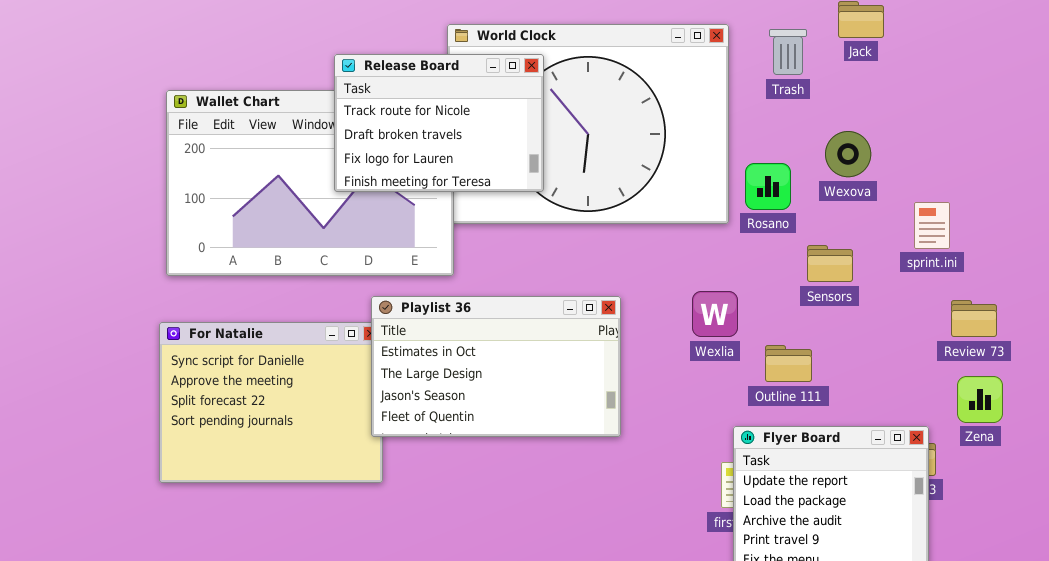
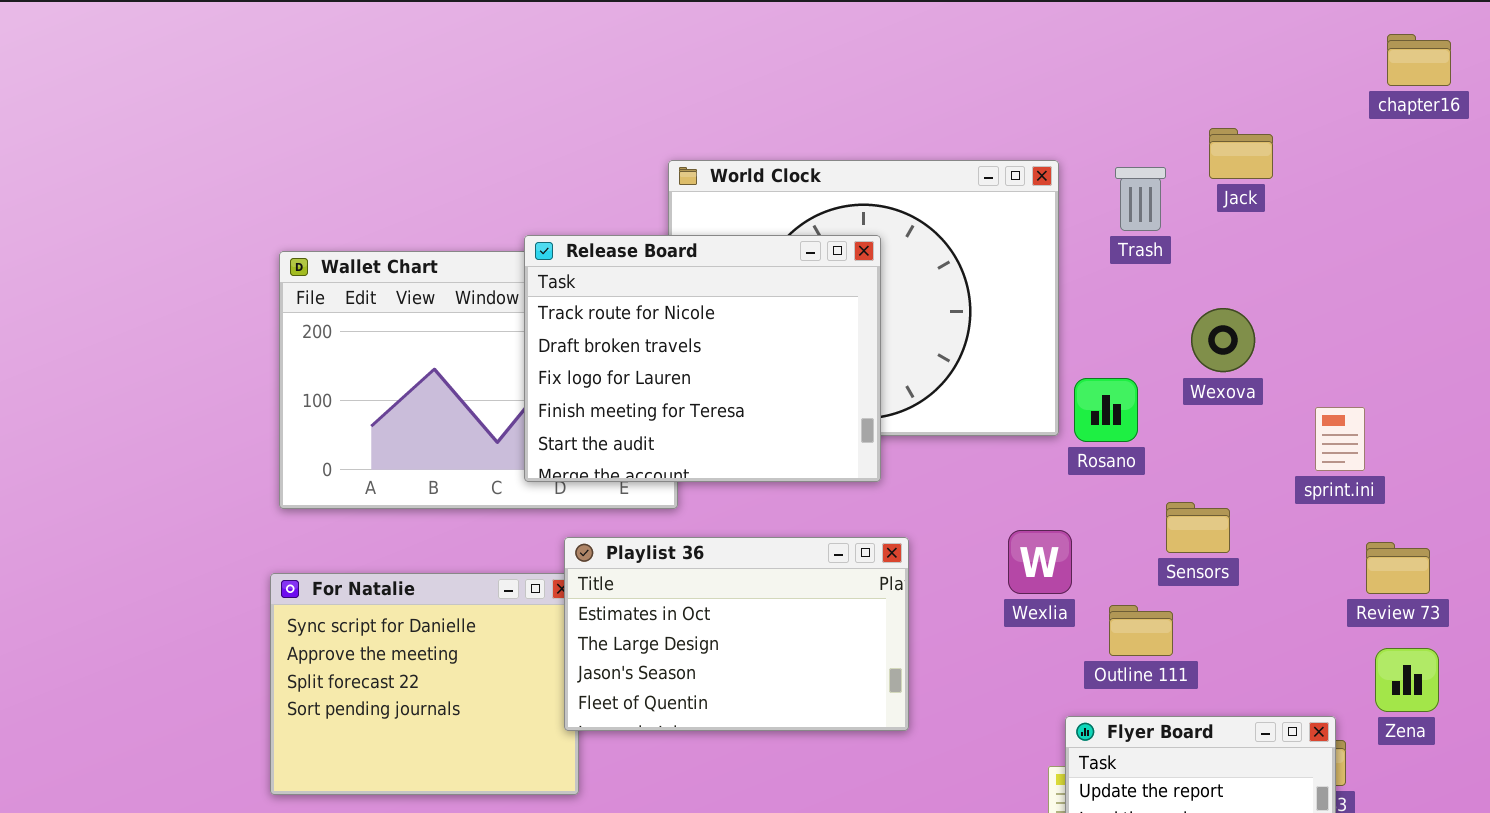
Release Board: [334,54,544,192] -> [524,235,881,482], moved, resized
Rosano: [745,163,791,210] -> [1074,378,1138,442], moved
Sensors: [807,245,853,282] -> [1166,502,1230,553], moved

